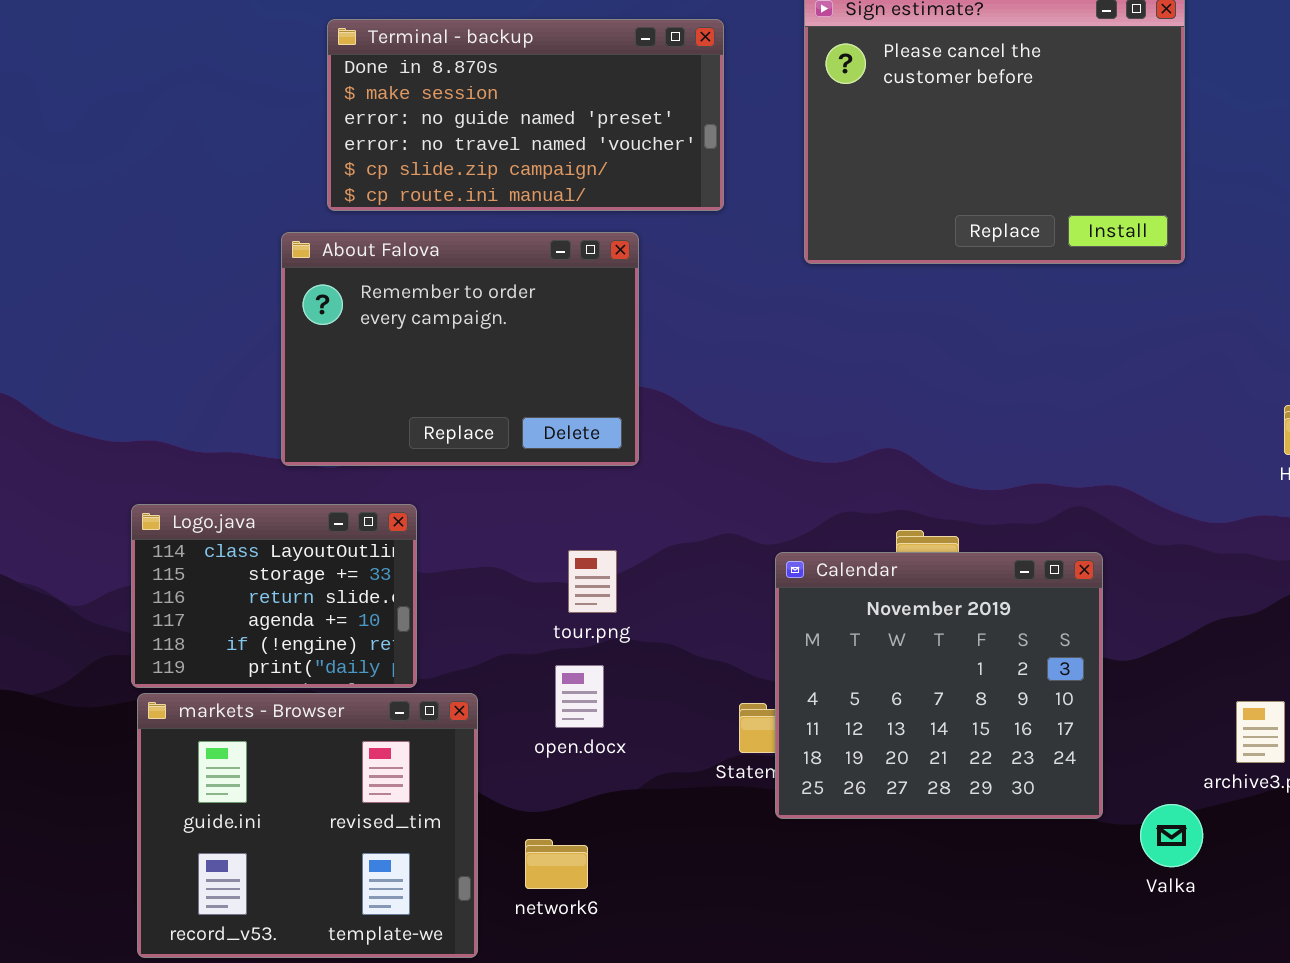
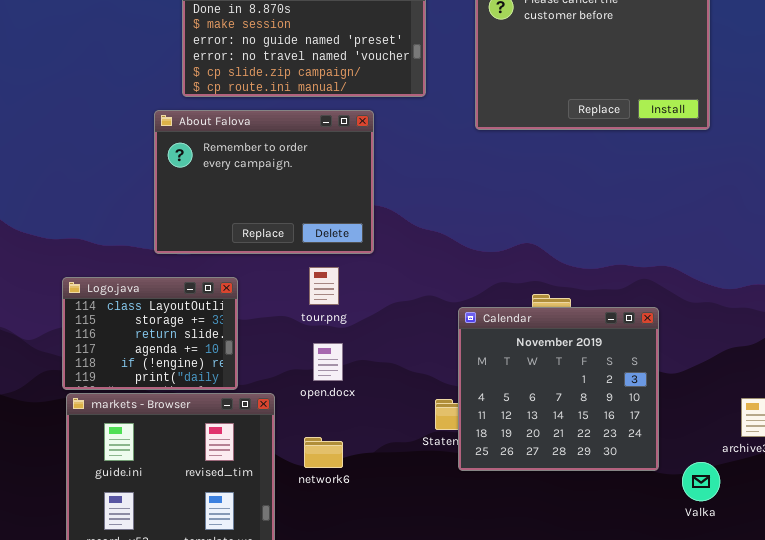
tour.png: [568,550,617,613] -> [309,267,339,305], moved
open.docx: [555,665,604,728] -> [313,343,343,381], moved
network6: [525,839,588,889] -> [304,437,343,468], moved

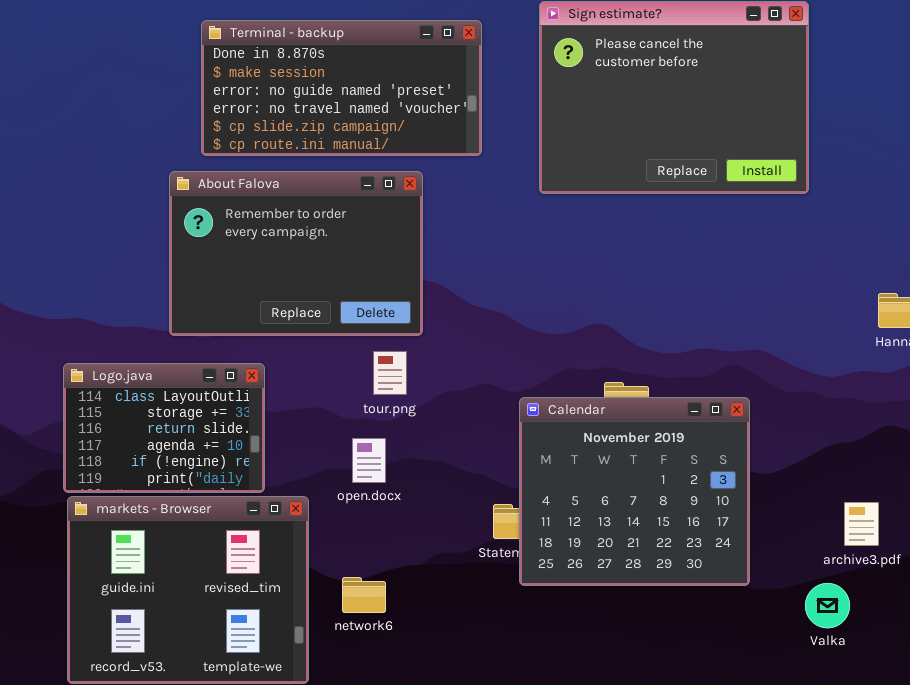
tour.png: [309,267,339,305] -> [373,351,407,395], moved
network6: [304,437,343,468] -> [342,577,386,613], moved
Valka: [682,462,720,501] -> [805,583,850,628], moved

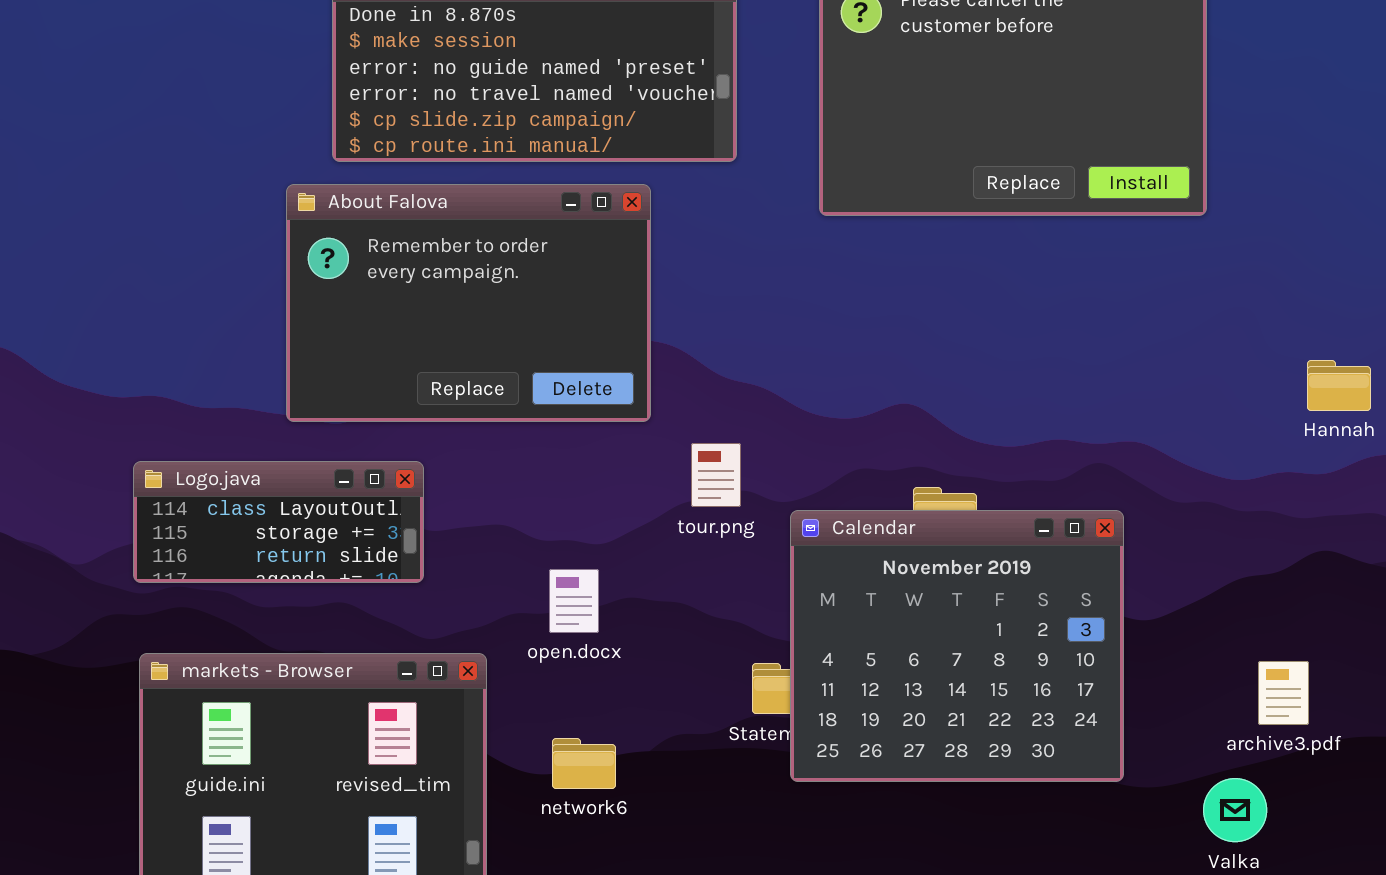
tour.png: [373,351,407,395] -> [691,443,741,507], moved
Logo.java: [63,363,265,493] -> [133,461,424,583], resized
network6: [342,577,386,613] -> [552,738,616,789], moved

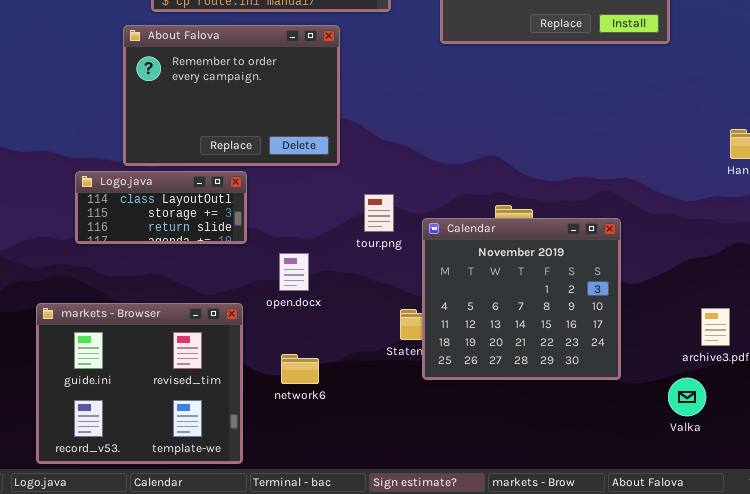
tour.png: [691,443,741,507] -> [364,194,394,232], moved
Logo.java: [133,461,424,583] -> [75,171,247,244], moved

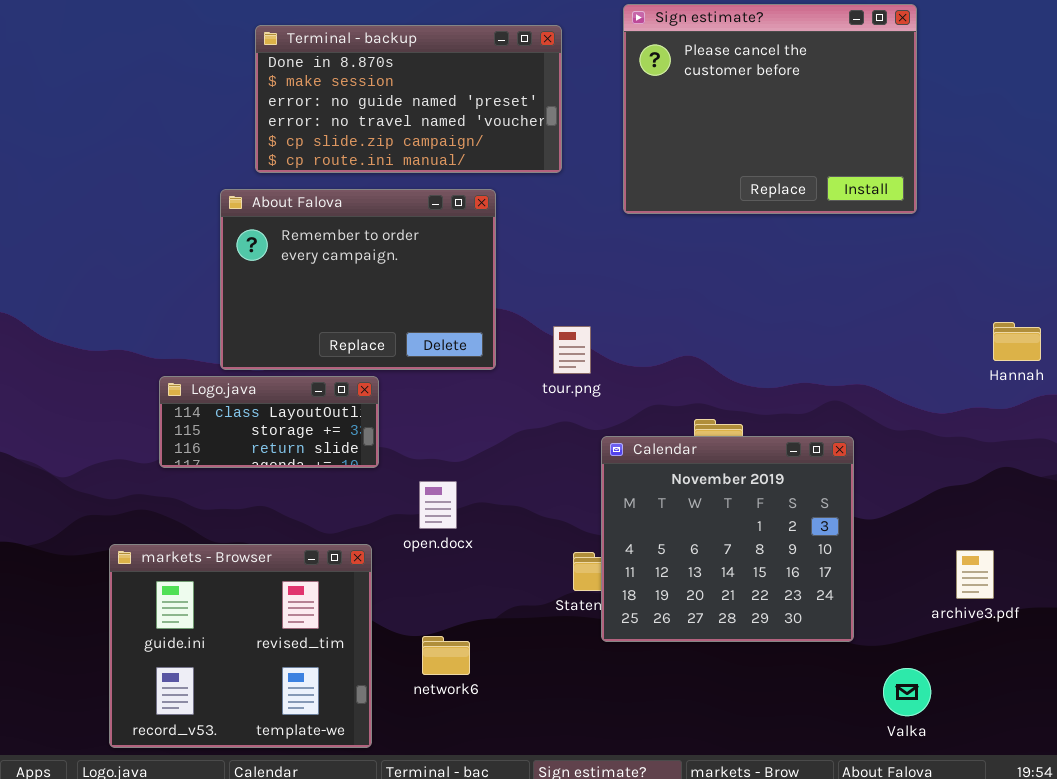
tour.png: [364,194,394,232] -> [553,326,591,374], moved
network6: [281,354,319,384] -> [422,636,470,675], moved
Valka: [668,378,706,416] -> [883,668,931,716], moved

